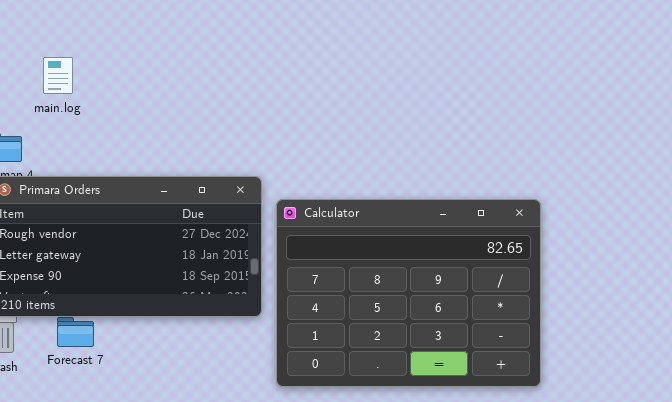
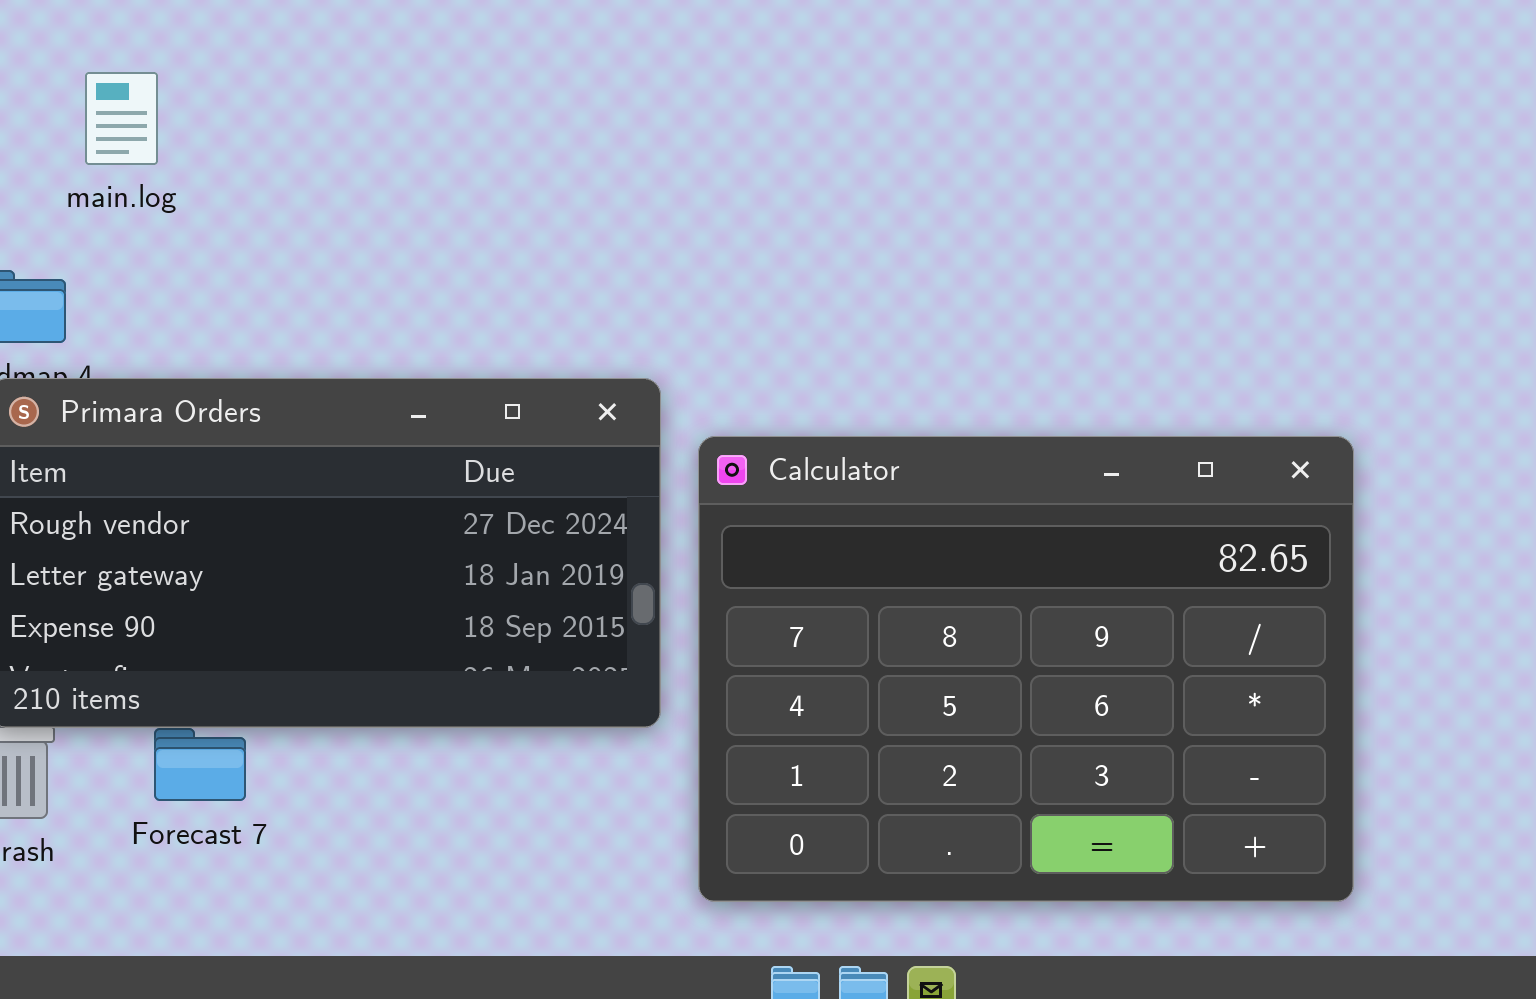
main.log: [43,57,73,94] -> [85,72,158,165], moved

